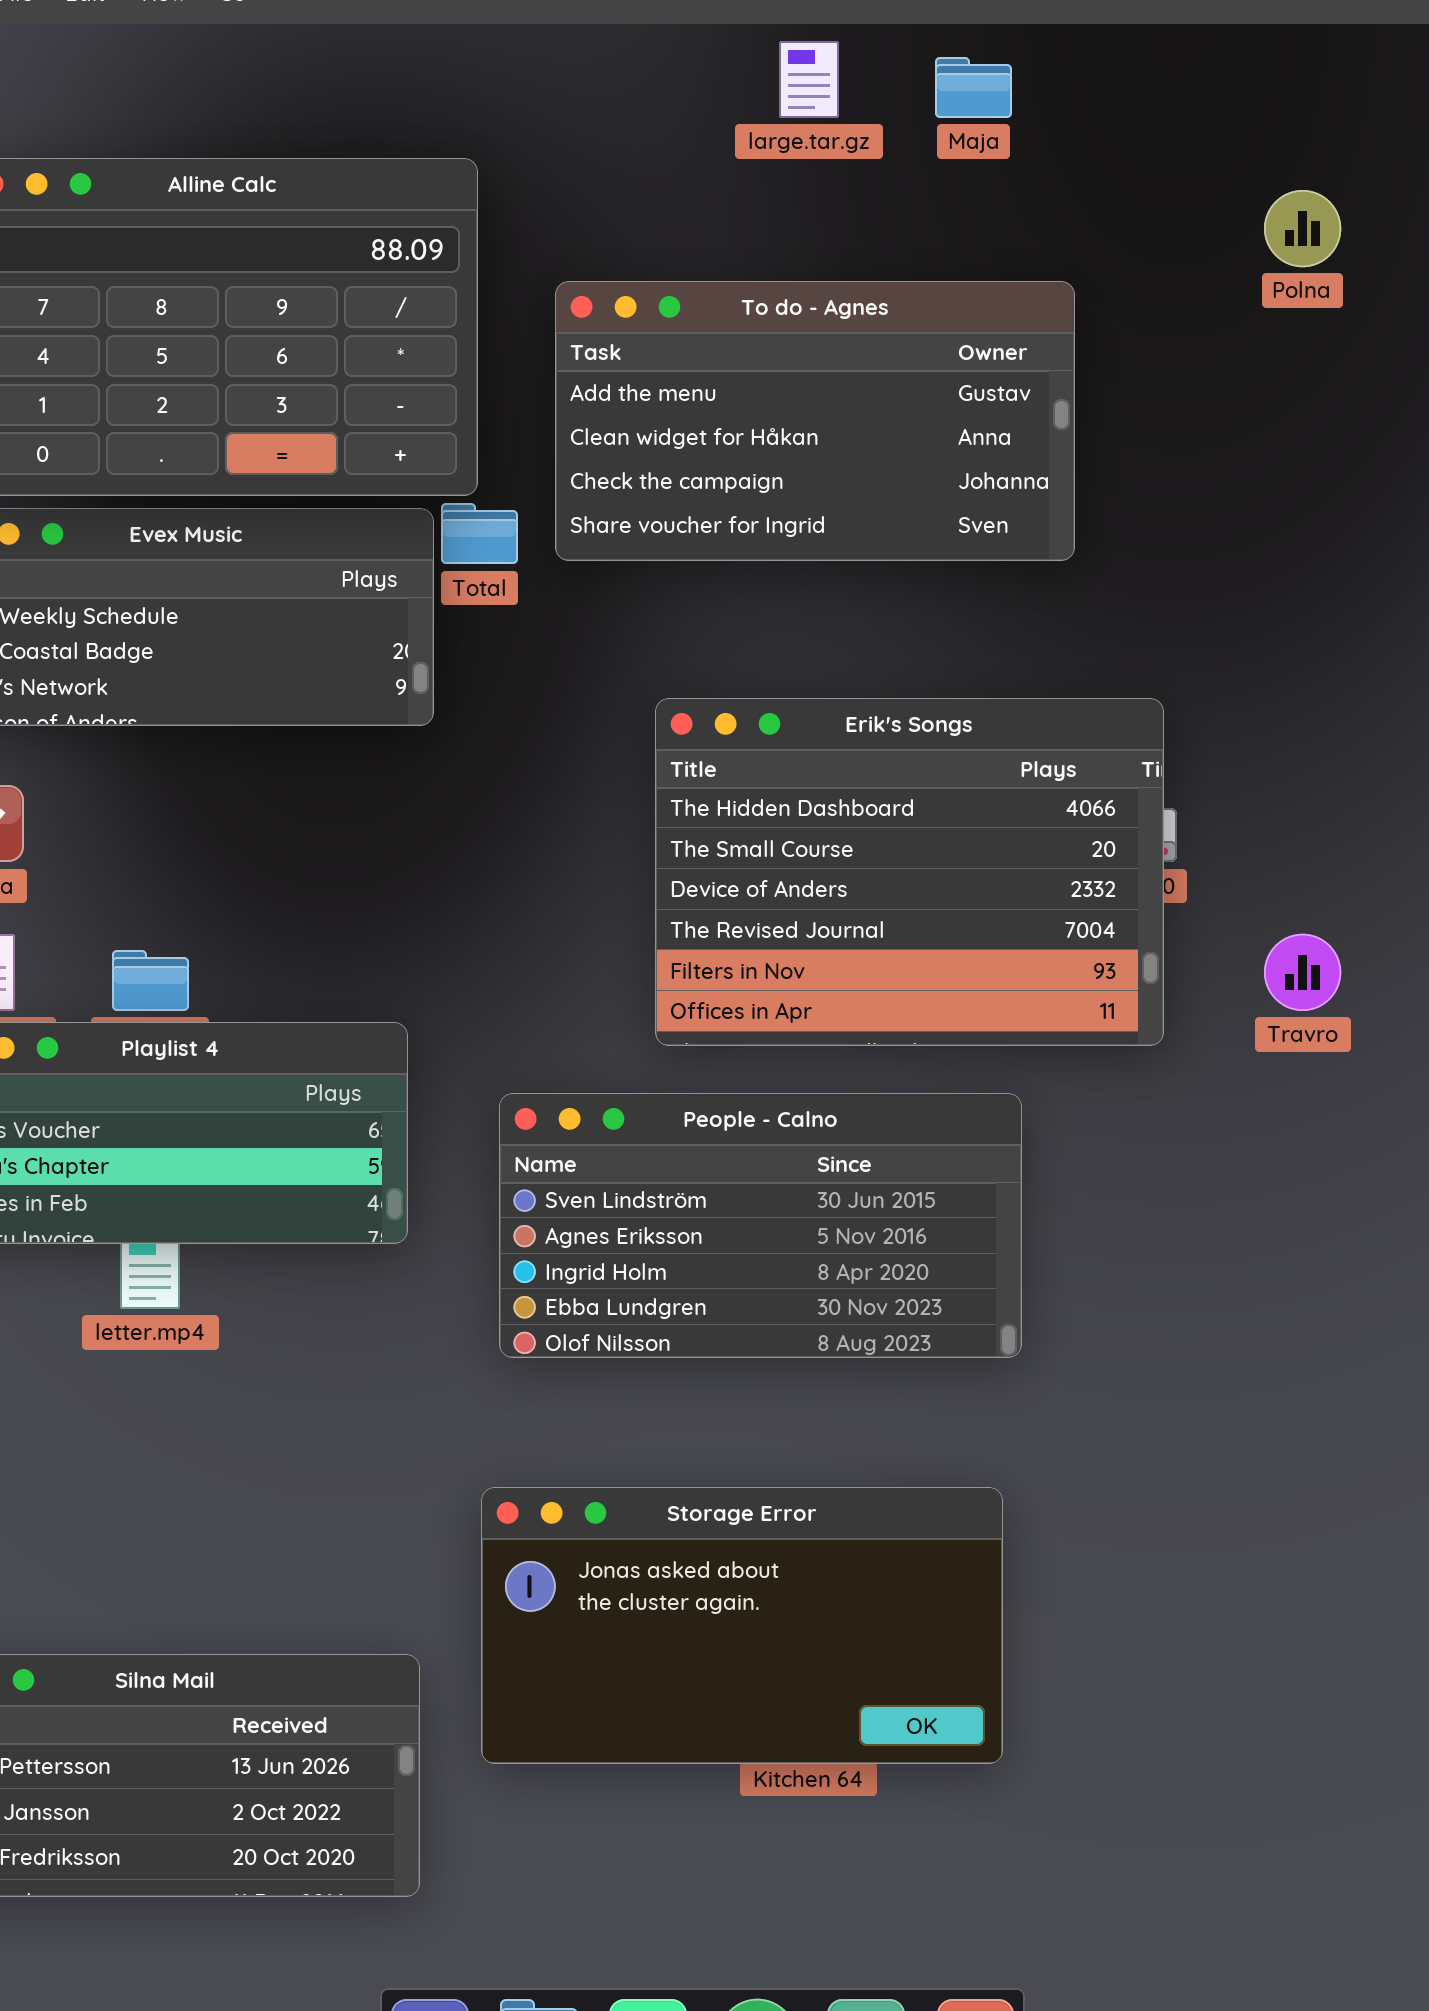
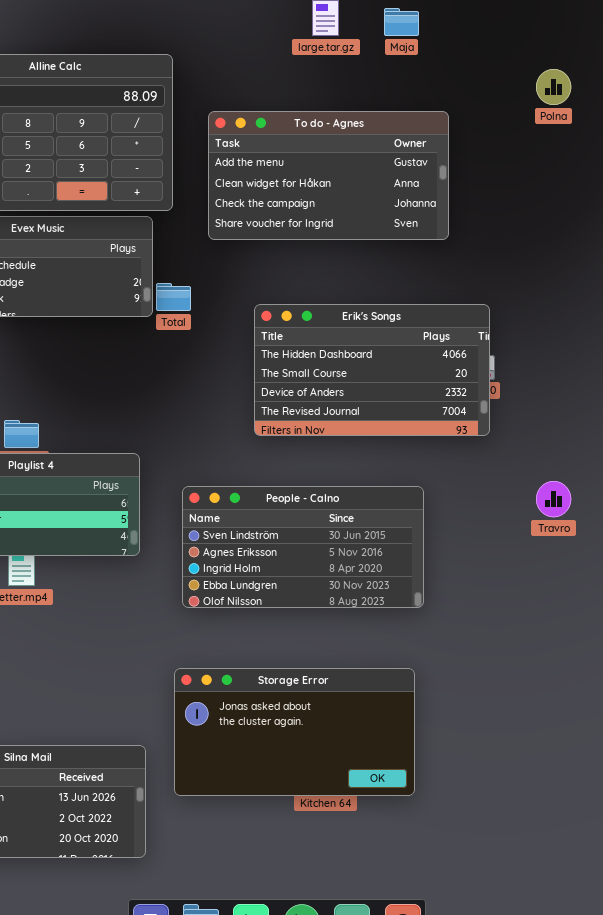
Total: [441,503,518,564] -> [156,283,191,311], moved
Erik's Songs: [655,698,1164,1046] -> [254,304,490,436], resized
Travro: [1264,934,1341,1011] -> [536,481,571,517], moved

